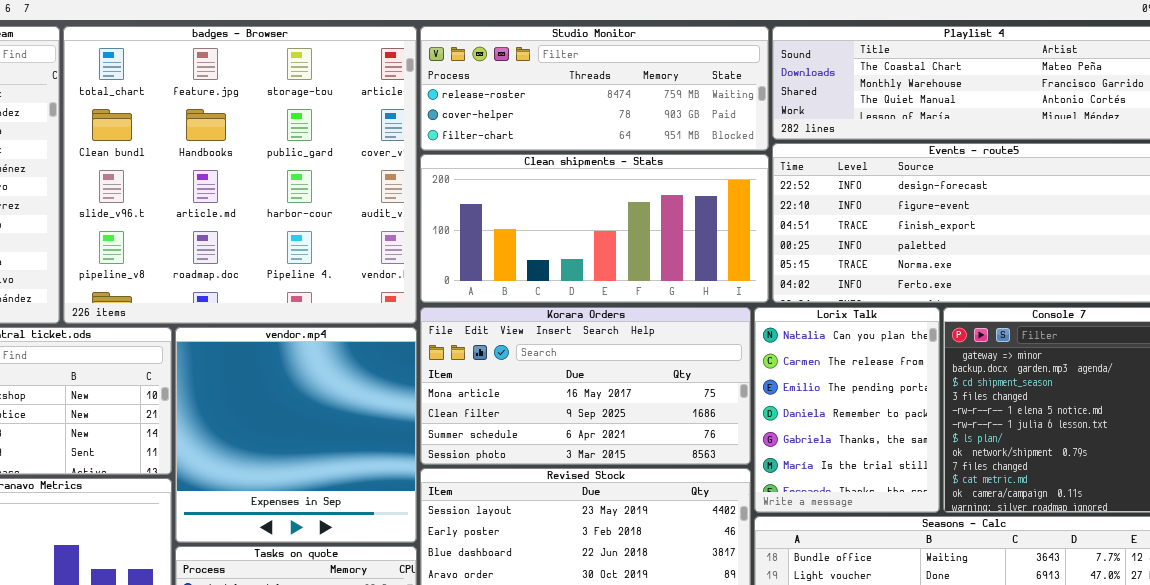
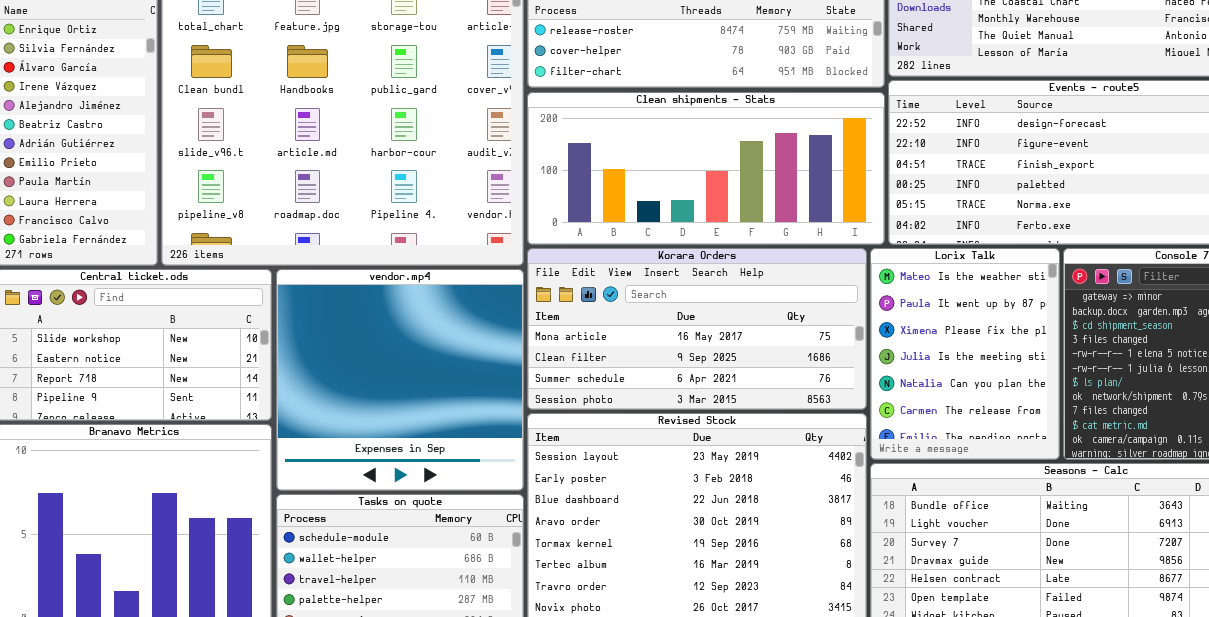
Lorix Talk: [754,307,940,513] -> [870,248,1060,460], scrolled up 4 rows

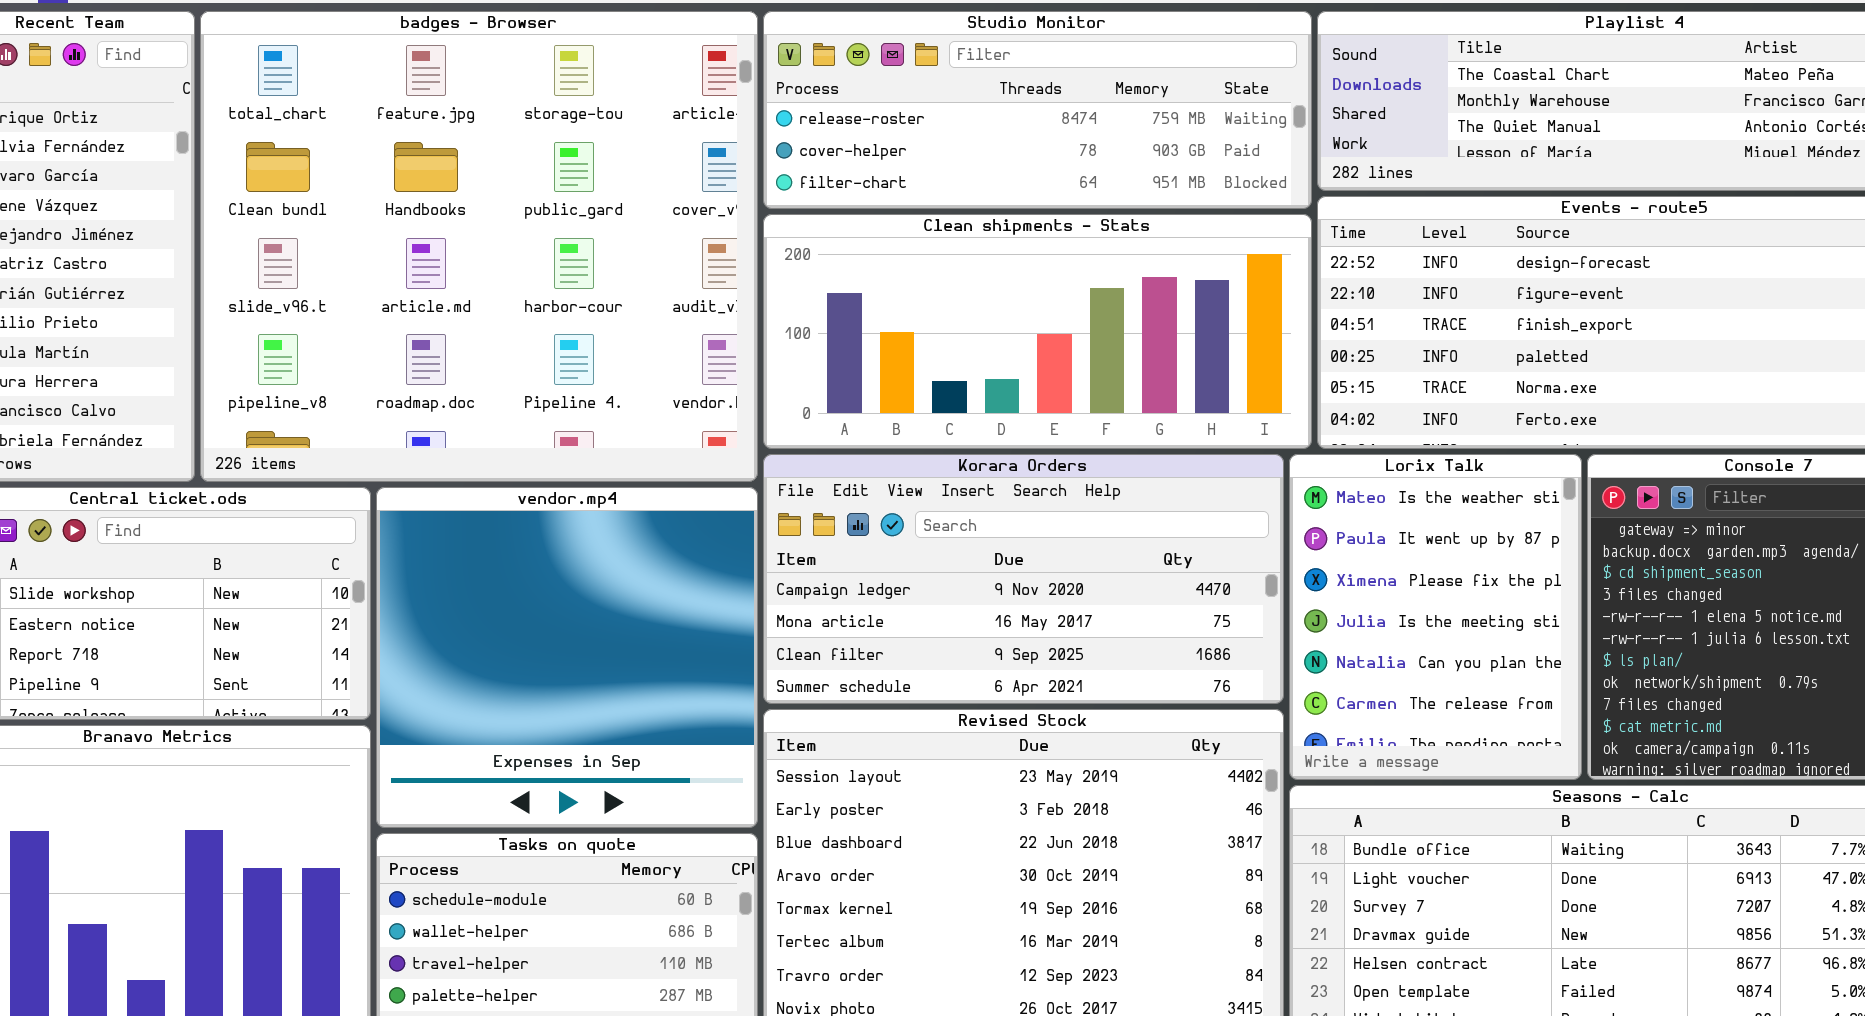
Korara Orders: [527,248,867,410] -> [763,454,1284,704], scrolled up 1 row

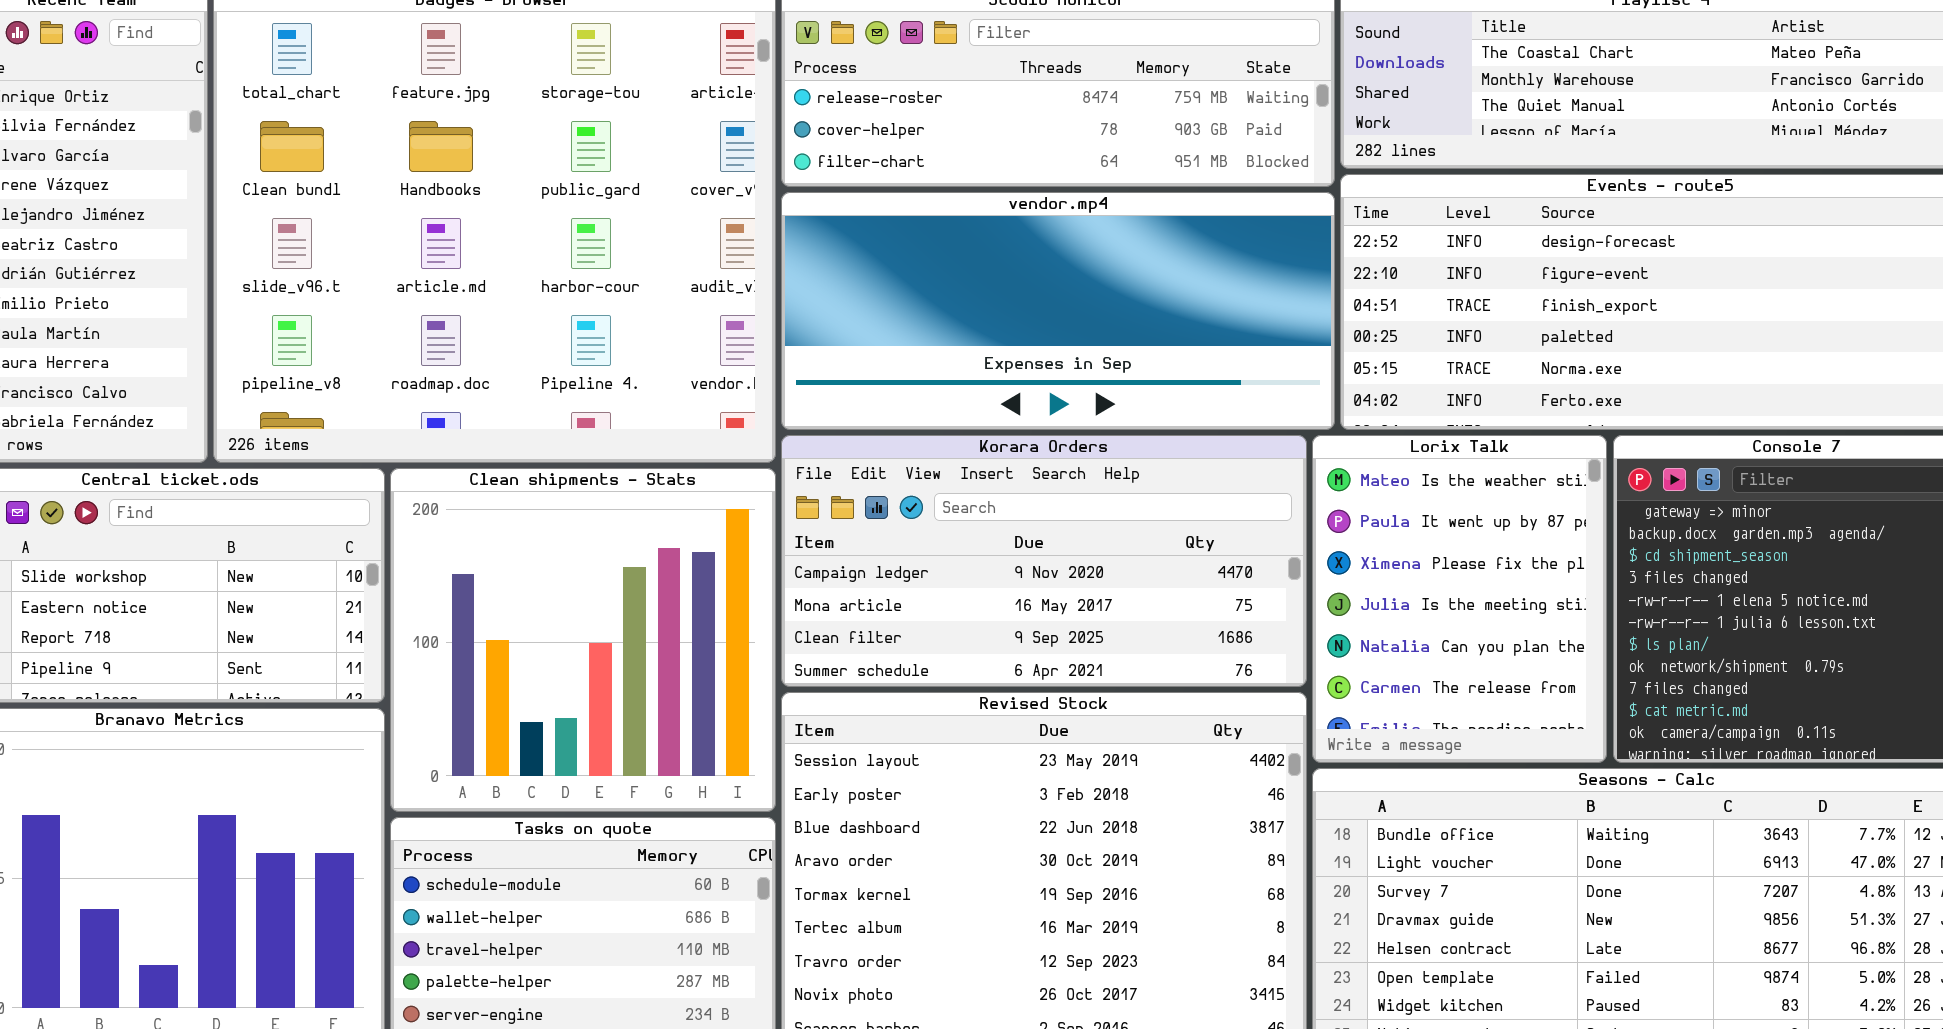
Clean shipments - Stats: [763,214,1312,449] -> [390,468,776,812], moved, resized
vendor.mp4: [376,487,758,828] -> [781,192,1335,430], moved, resized

